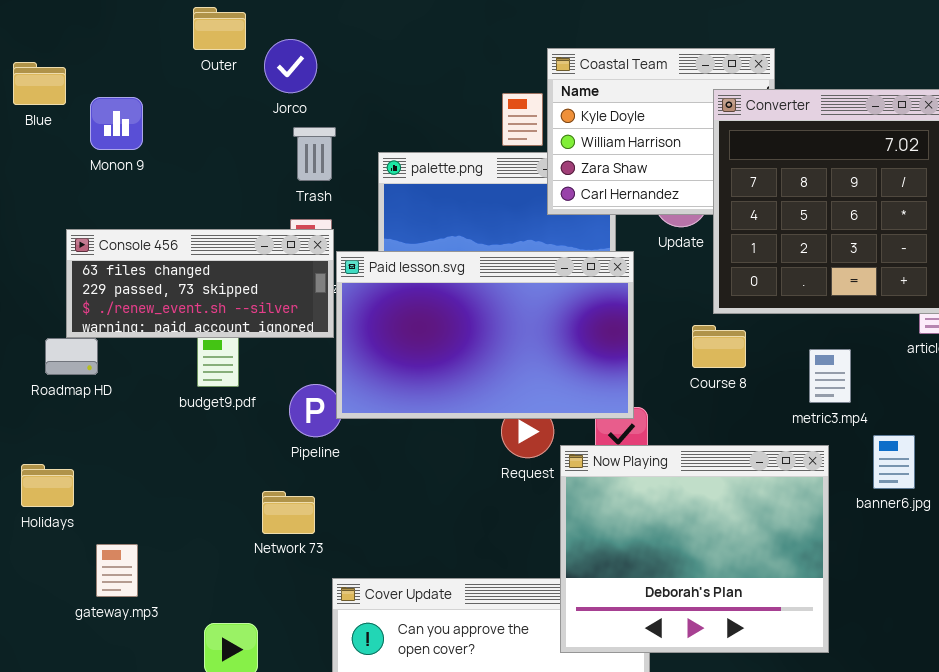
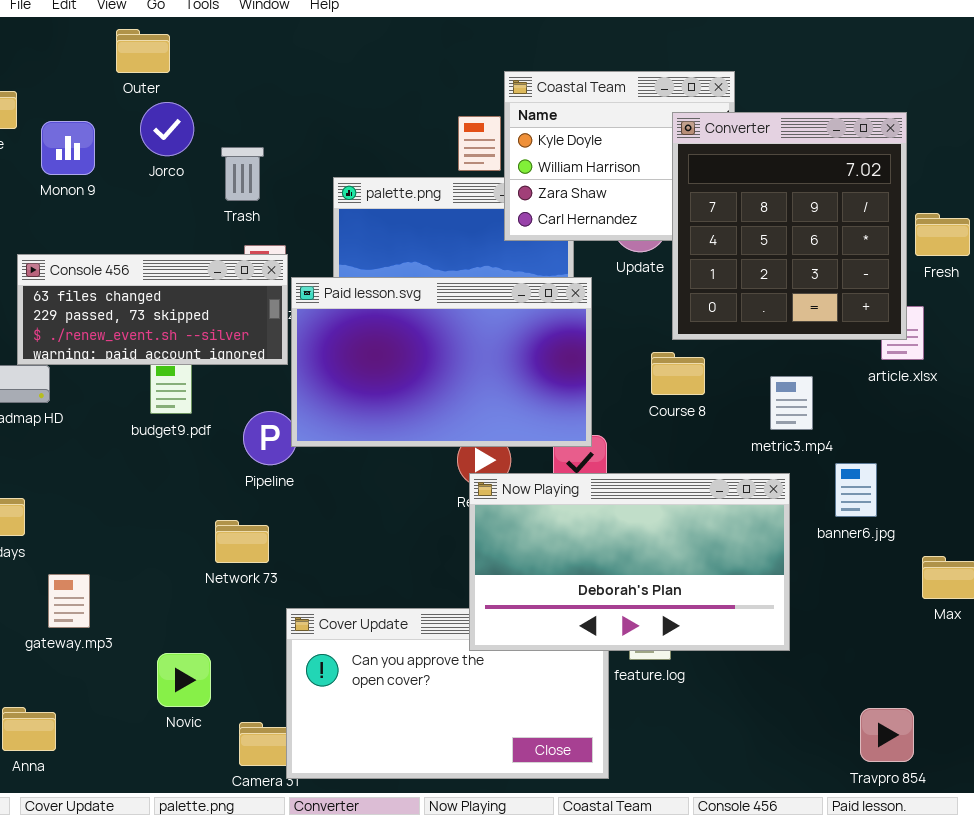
Outer: [193,7,246,50] -> [116,29,170,73], moved
Jorco: [264,39,317,93] -> [140,102,194,156], moved
Trash: [293,127,336,181] -> [221,147,264,201], moved
Now Playing: [560,445,829,653] -> [469,473,790,651], resized

